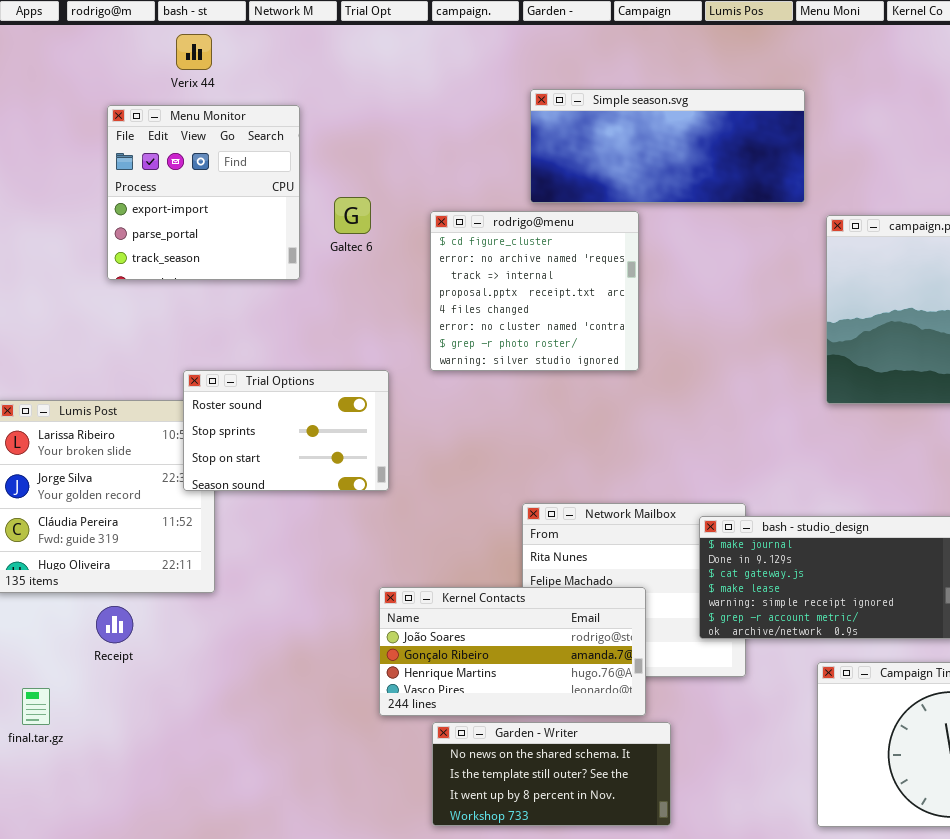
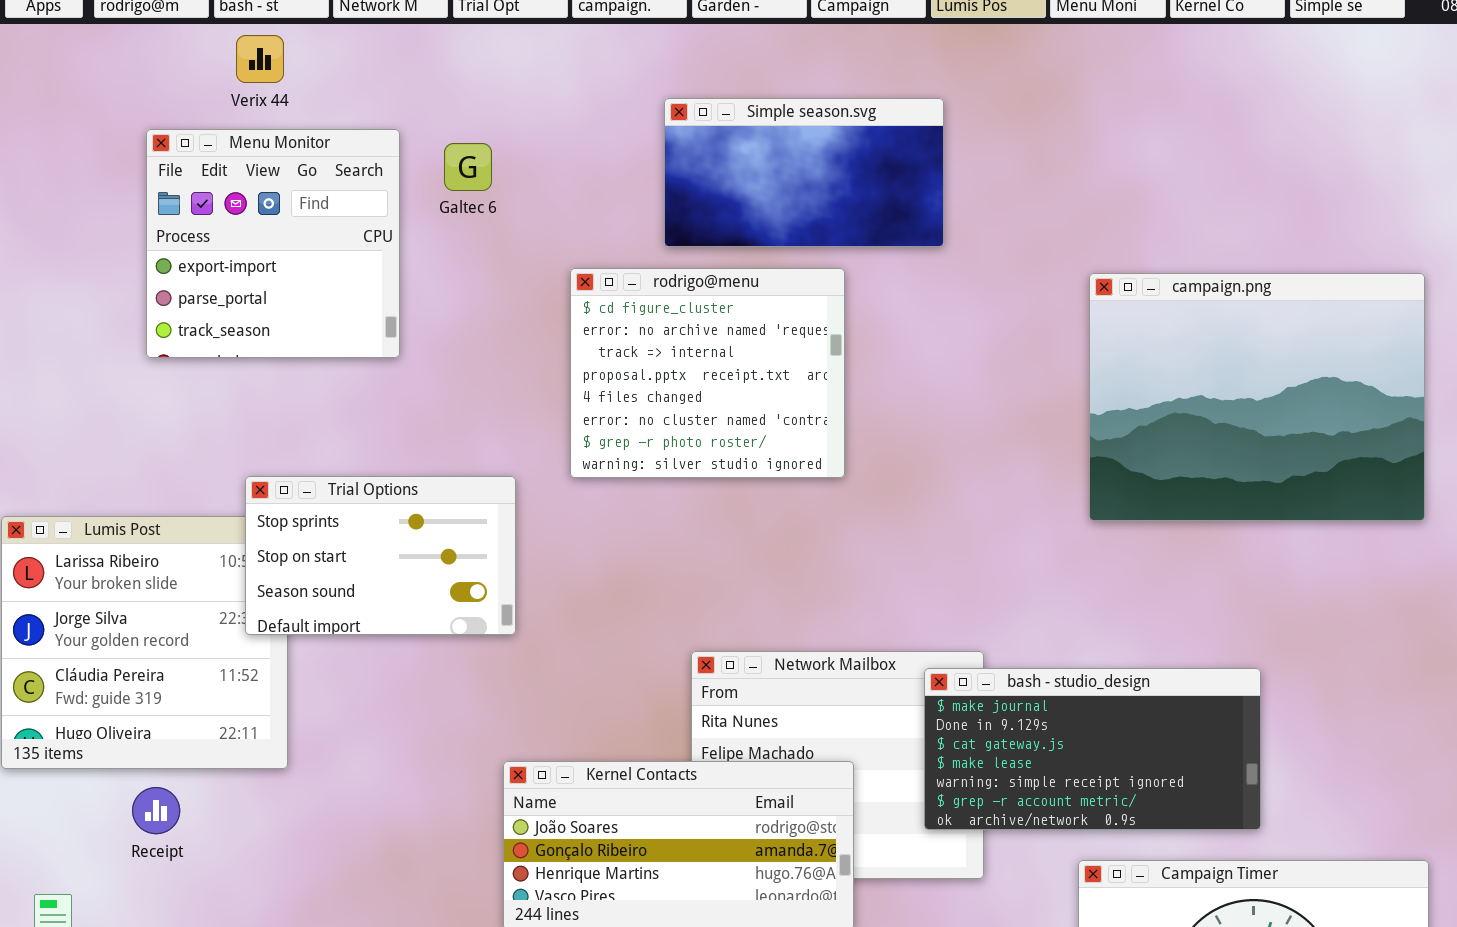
Simple season.svg: [530,89,805,203] -> [664,98,944,247], moved, resized
Galtec 6: [334,197,371,234] -> [444,143,492,191], moved
Trial Options: [183,370,389,491] -> [245,476,516,635], scrolled down 1 row

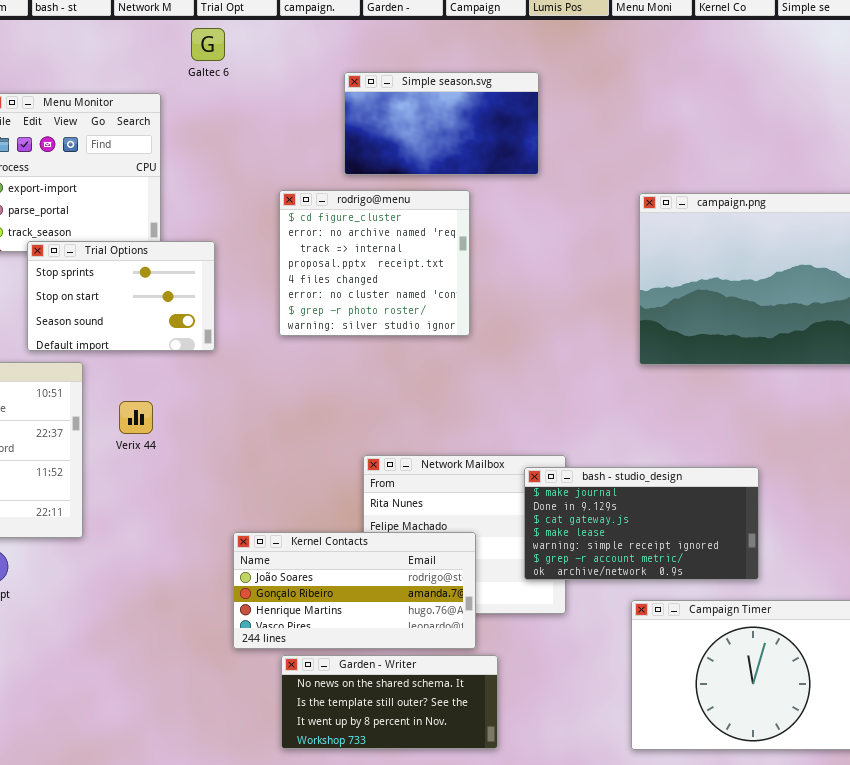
Verix 44: [236,35,284,83] -> [119,401,153,434], moved
Galtec 6: [444,143,492,191] -> [191,28,225,61], moved
Trial Options: [245,476,516,635] -> [27,241,215,351], moved

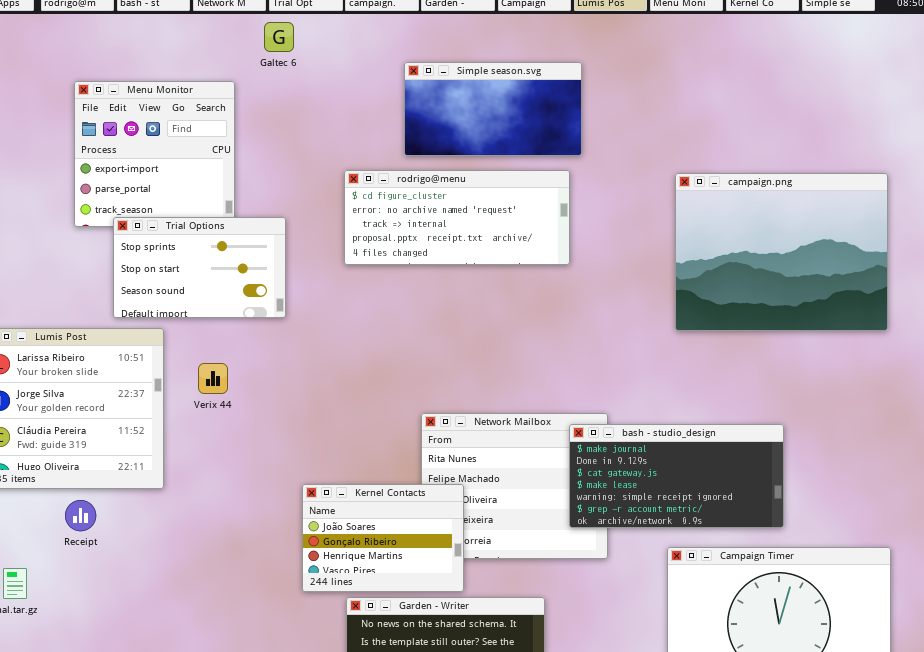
rodrigo@menu: [279,190,470,336] -> [344,170,570,265], resized
Kernel Contacts: [233,532,476,649] -> [302,484,464,592], resized

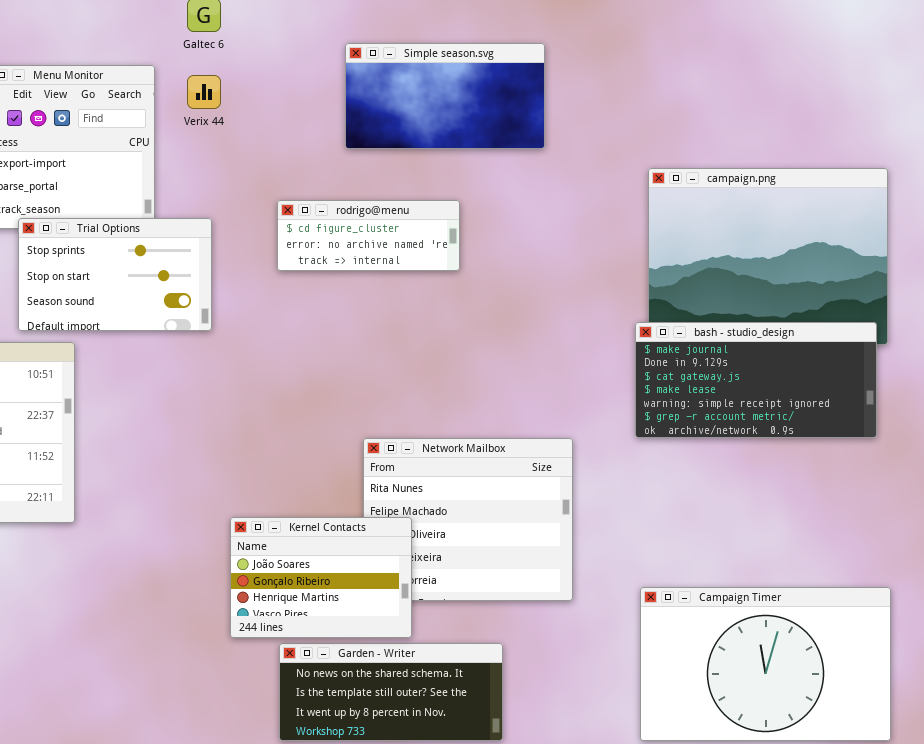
rodrigo@menu: [344,170,570,265] -> [277,200,460,271], resized
Verix 44: [198,363,228,394] -> [187,75,221,109], moved
bash - studio_design: [569,424,784,528] -> [635,322,877,438], moved

